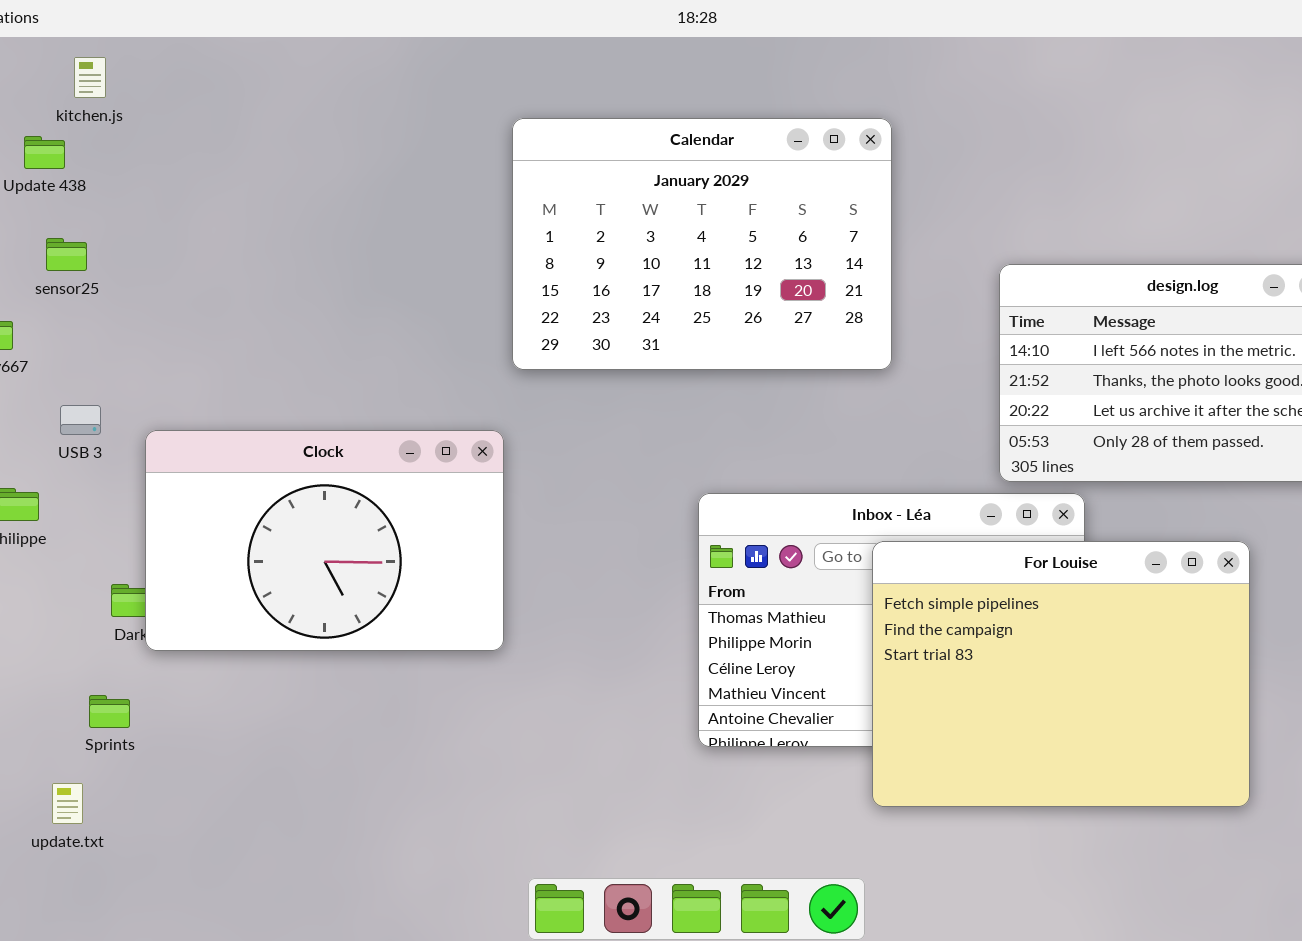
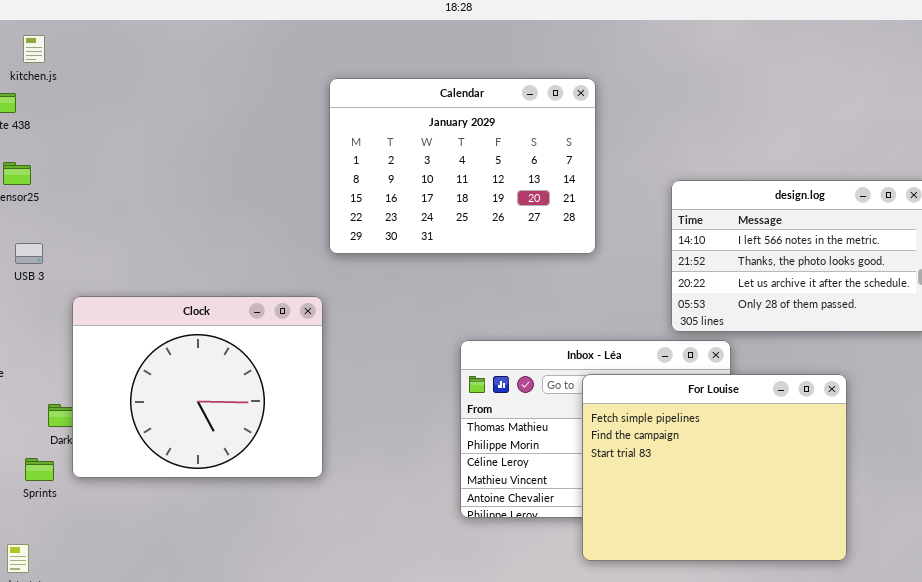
USB 3: [60,405,101,435] -> [15,243,43,264], moved
Clock: [145,430,504,651] -> [72,296,323,478], resized
Sprints: [89,695,130,728] -> [25,458,54,481], moved

